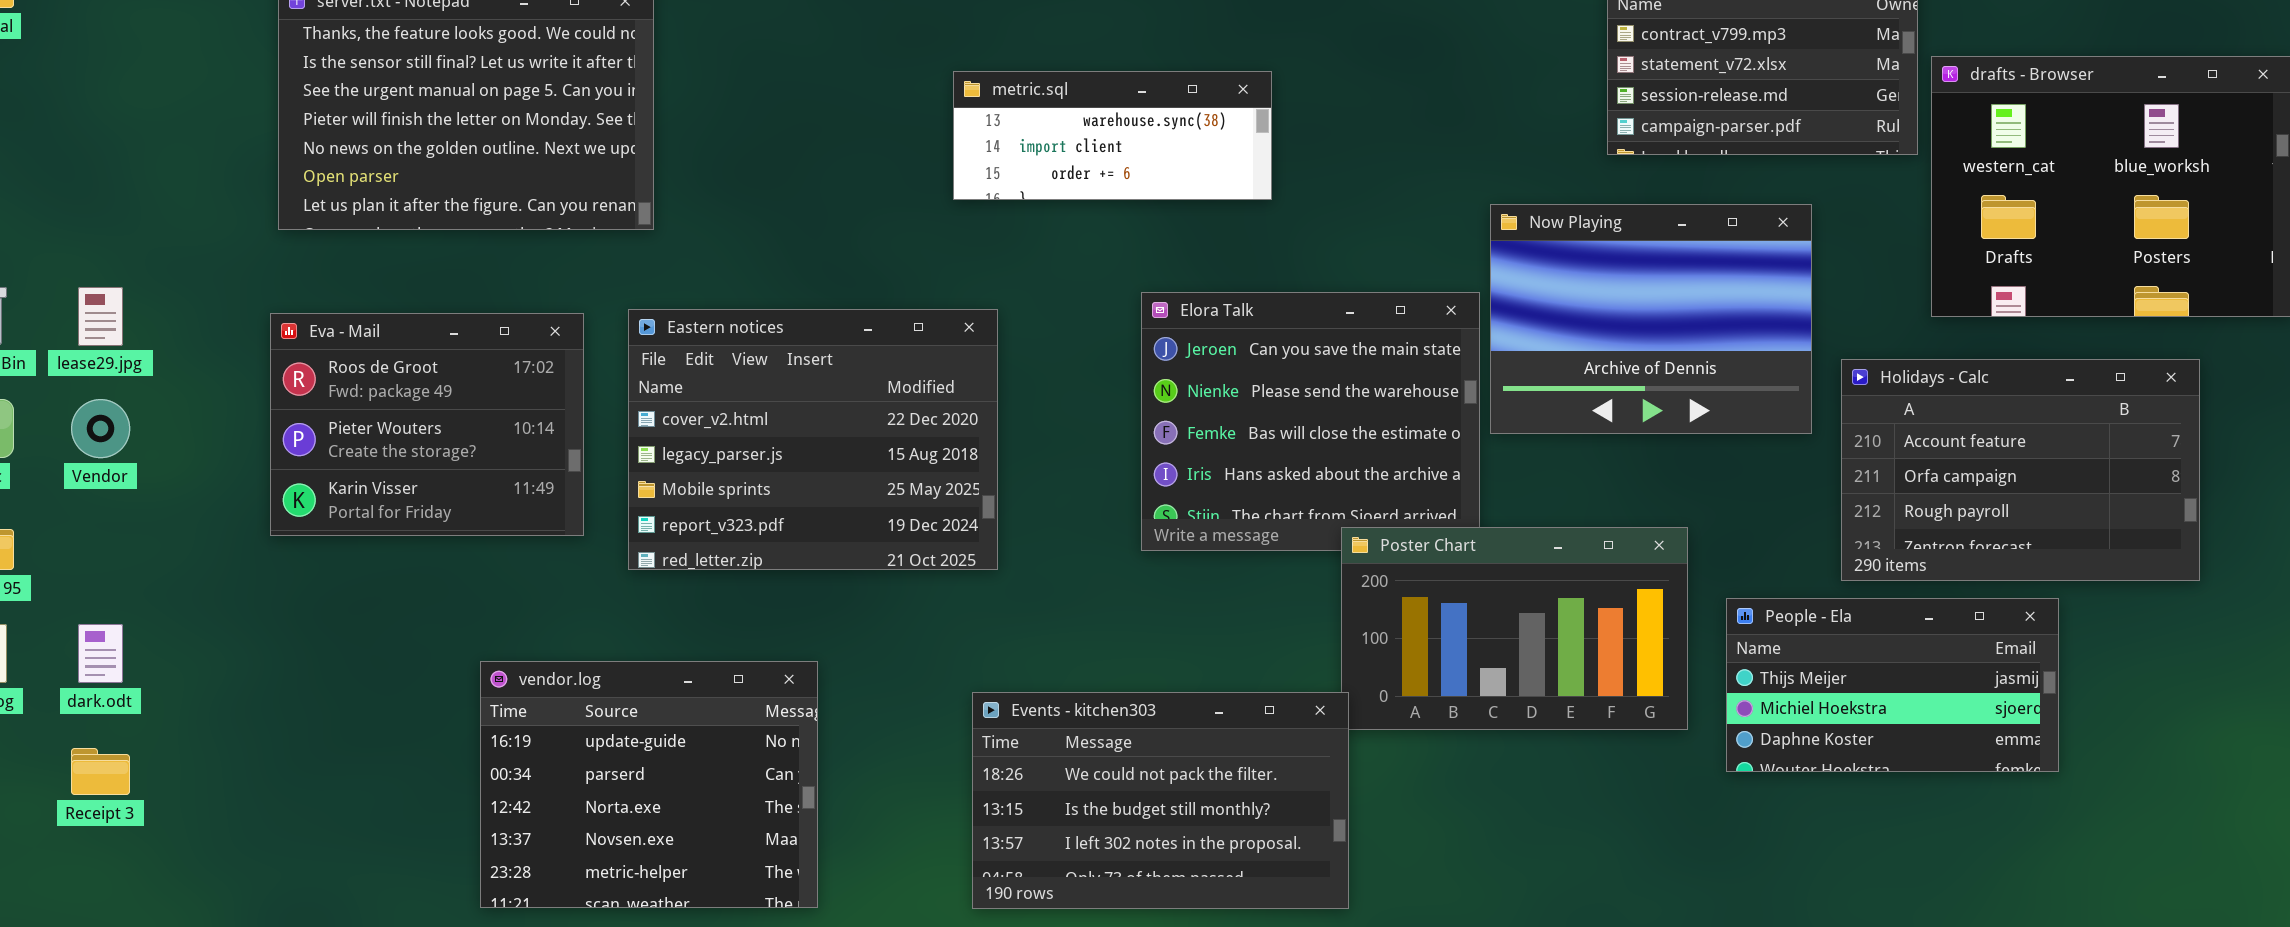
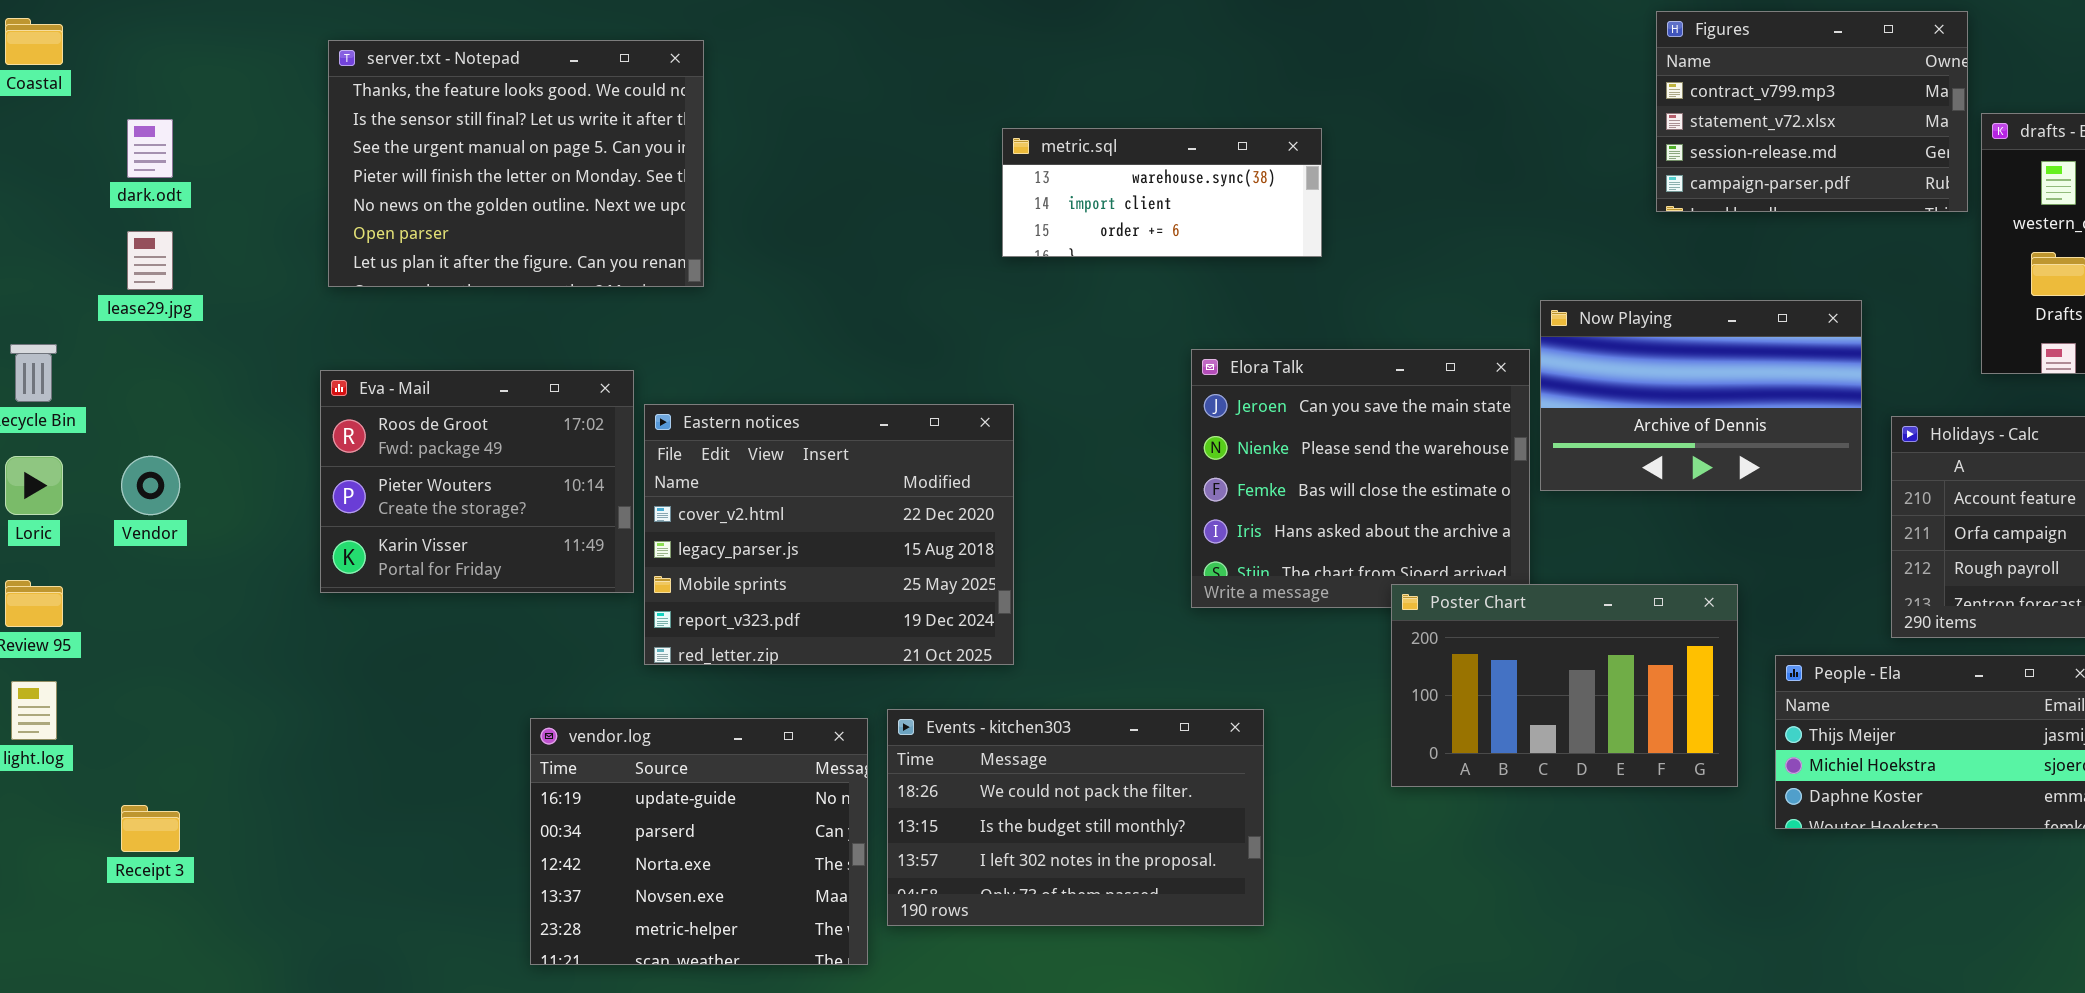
Now Playing: [1490,204,1812,434] -> [1540,300,1862,491], resized
lease29.jpg: [78,287,123,346] -> [127,231,173,290], moved
Eastern notices: [628,309,998,570] -> [644,404,1014,665], moved
dark.odt: [78,624,123,683] -> [127,119,173,178], moved
Events - kitchen303: [972,692,1349,909] -> [887,709,1264,926], moved

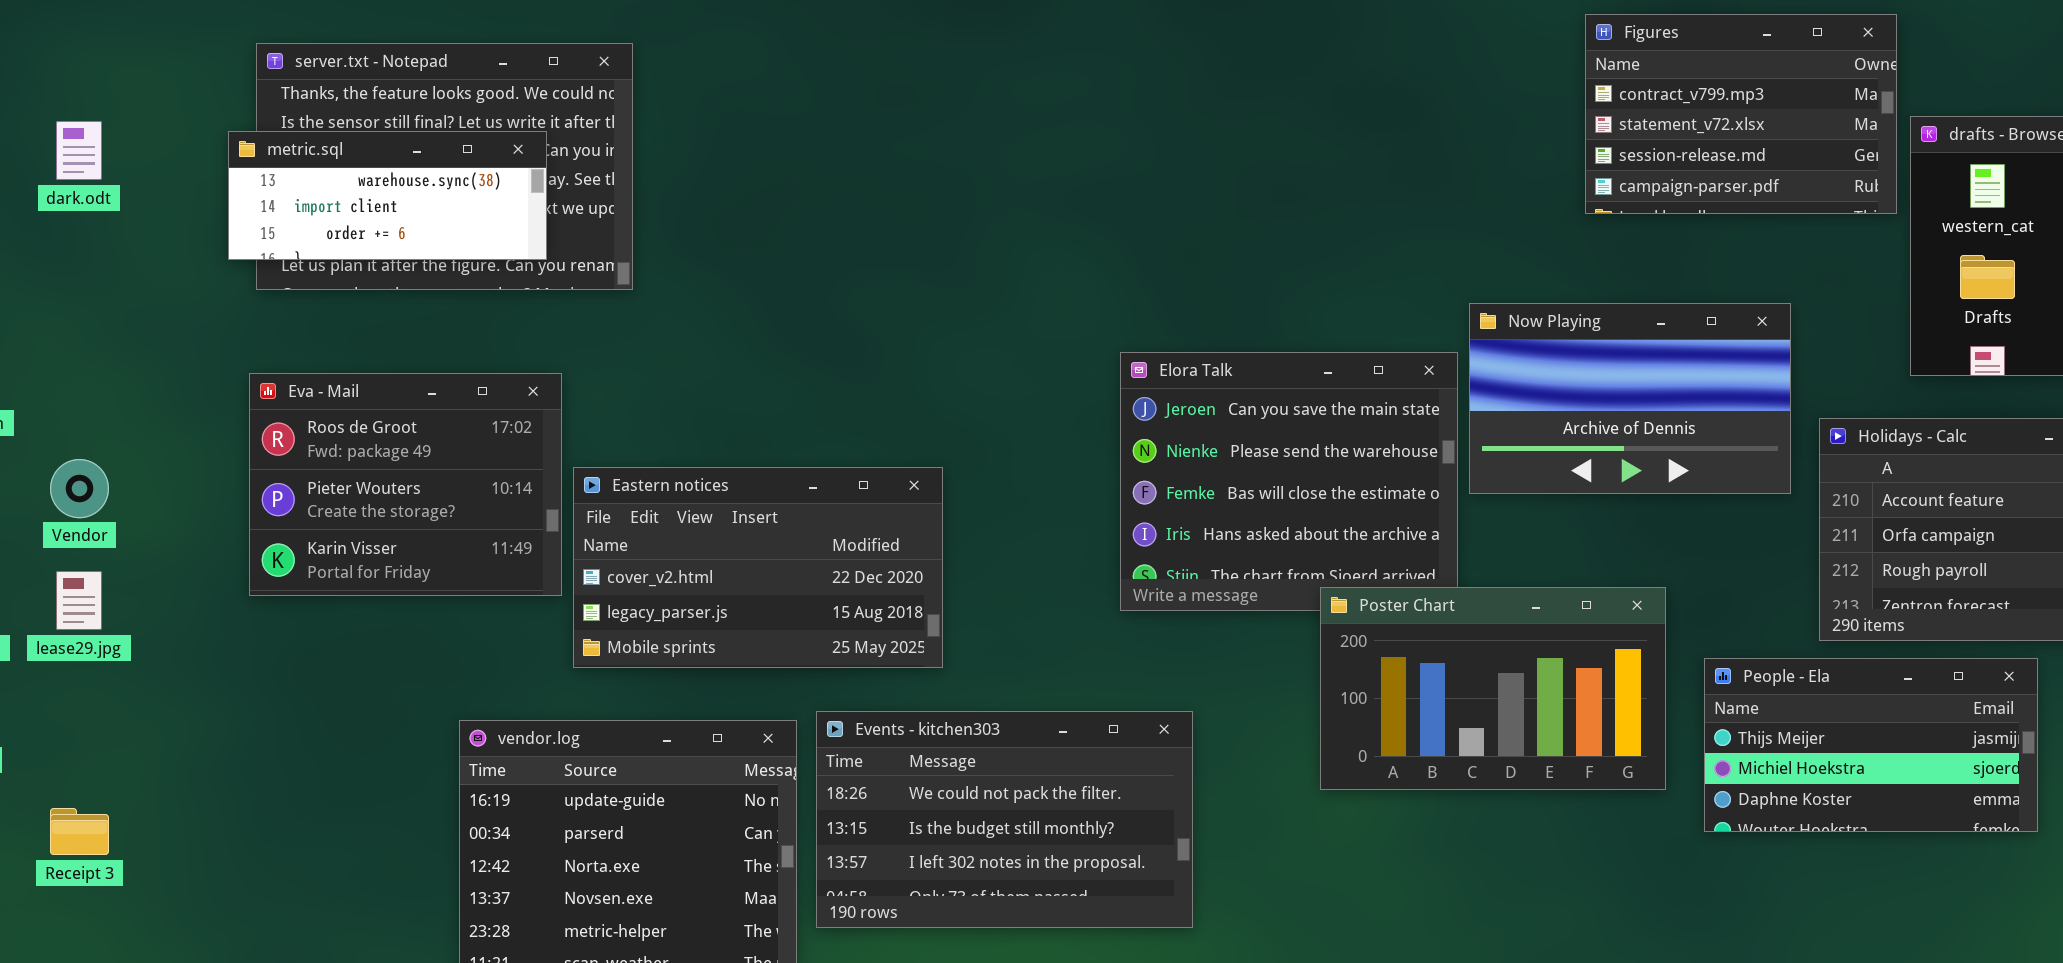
metric.sql: [1002,128,1322,257] -> [228,131,547,260], moved
lease29.jpg: [127,231,173,290] -> [56,571,102,630], moved
Eastern notices: [644,404,1014,665] -> [573,467,943,668], resized

